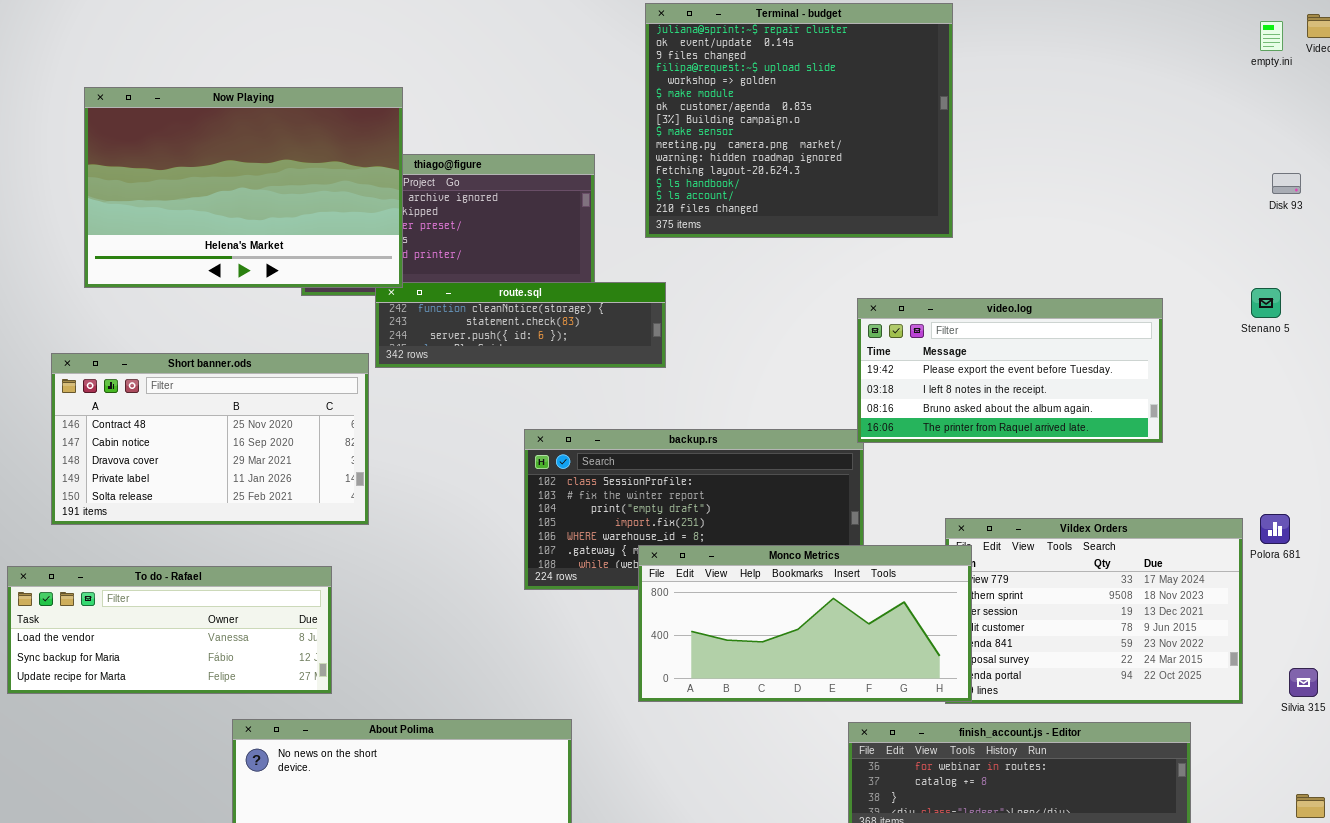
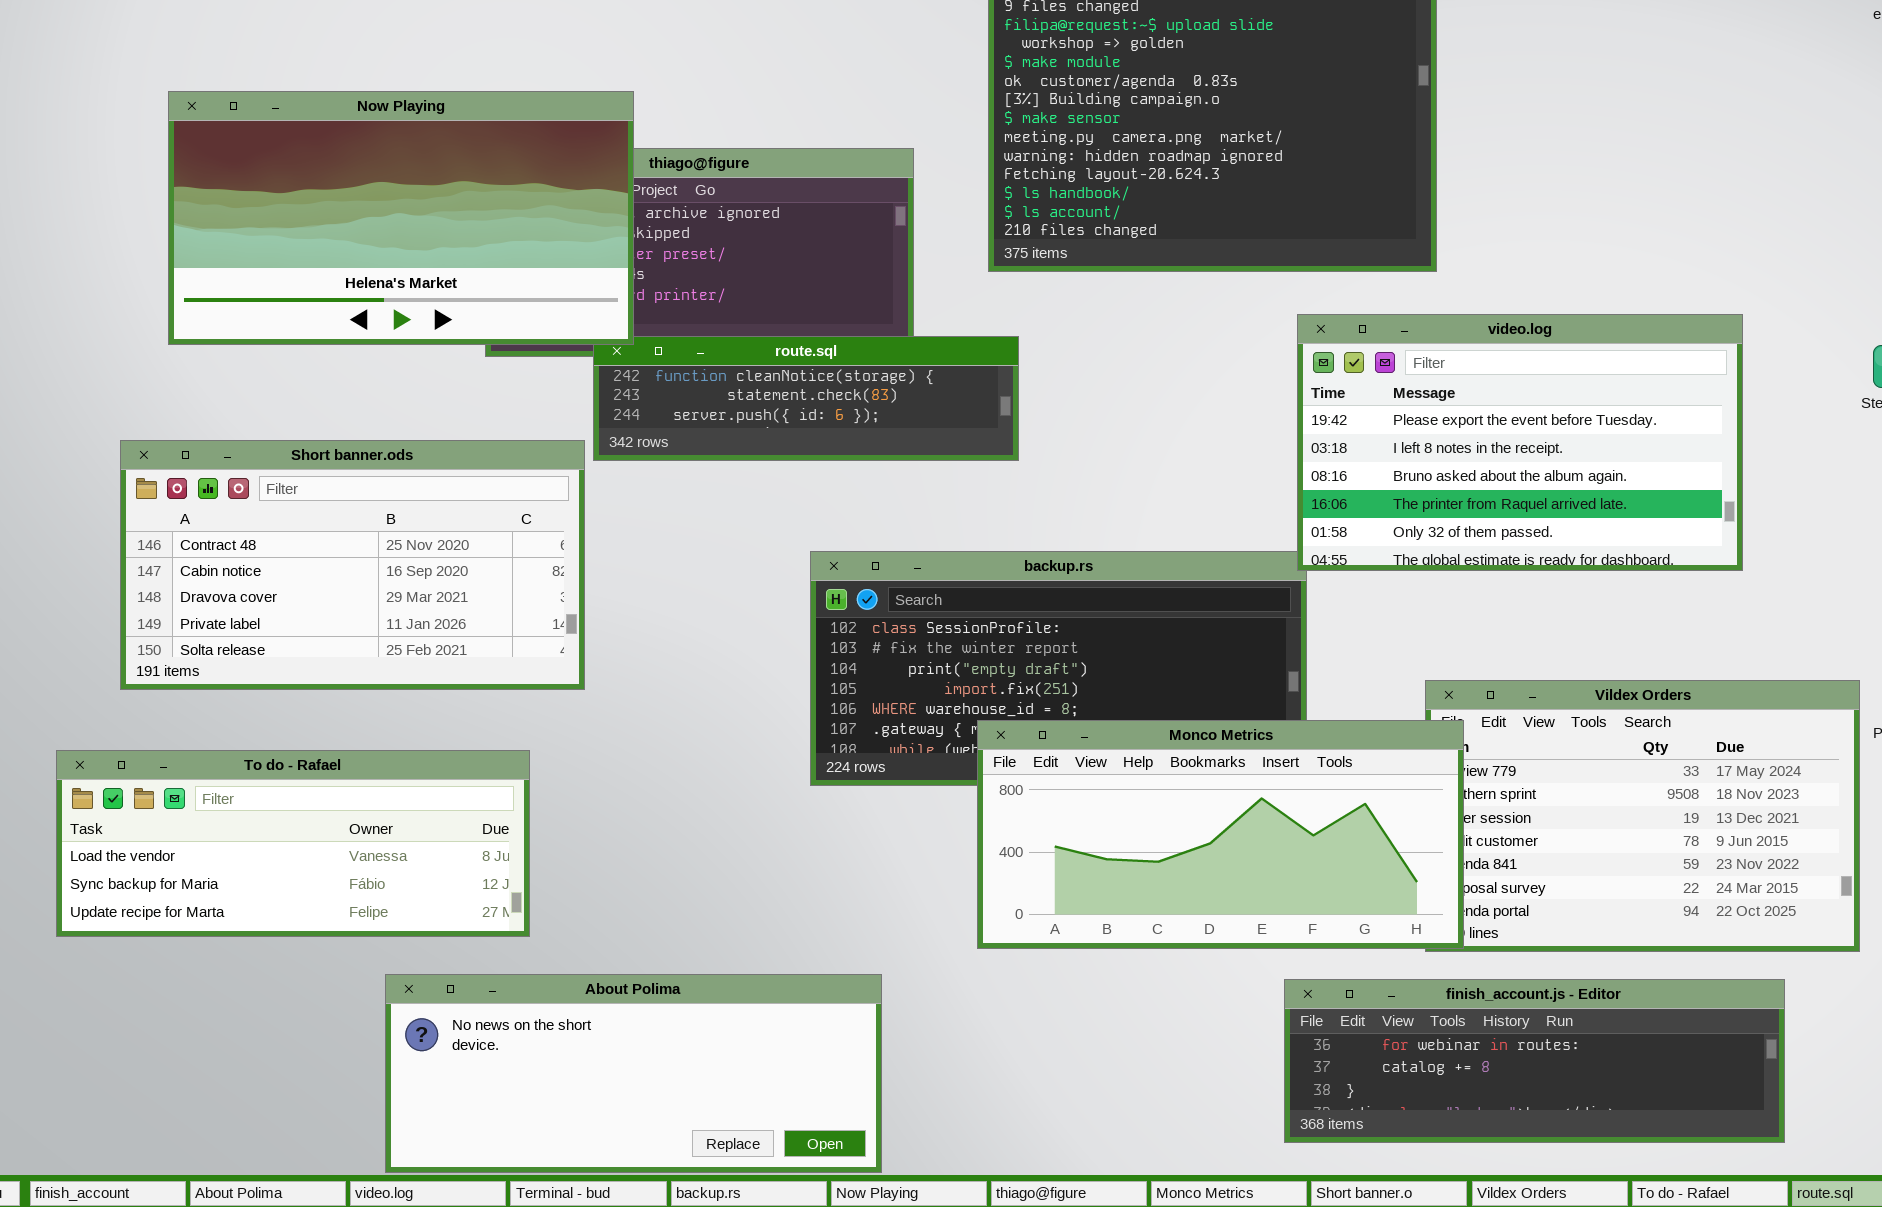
Now Playing: [84,87,403,288] -> [168,91,634,345], resized
video.log: [857,298,1163,443] -> [1297,314,1743,571], resized

